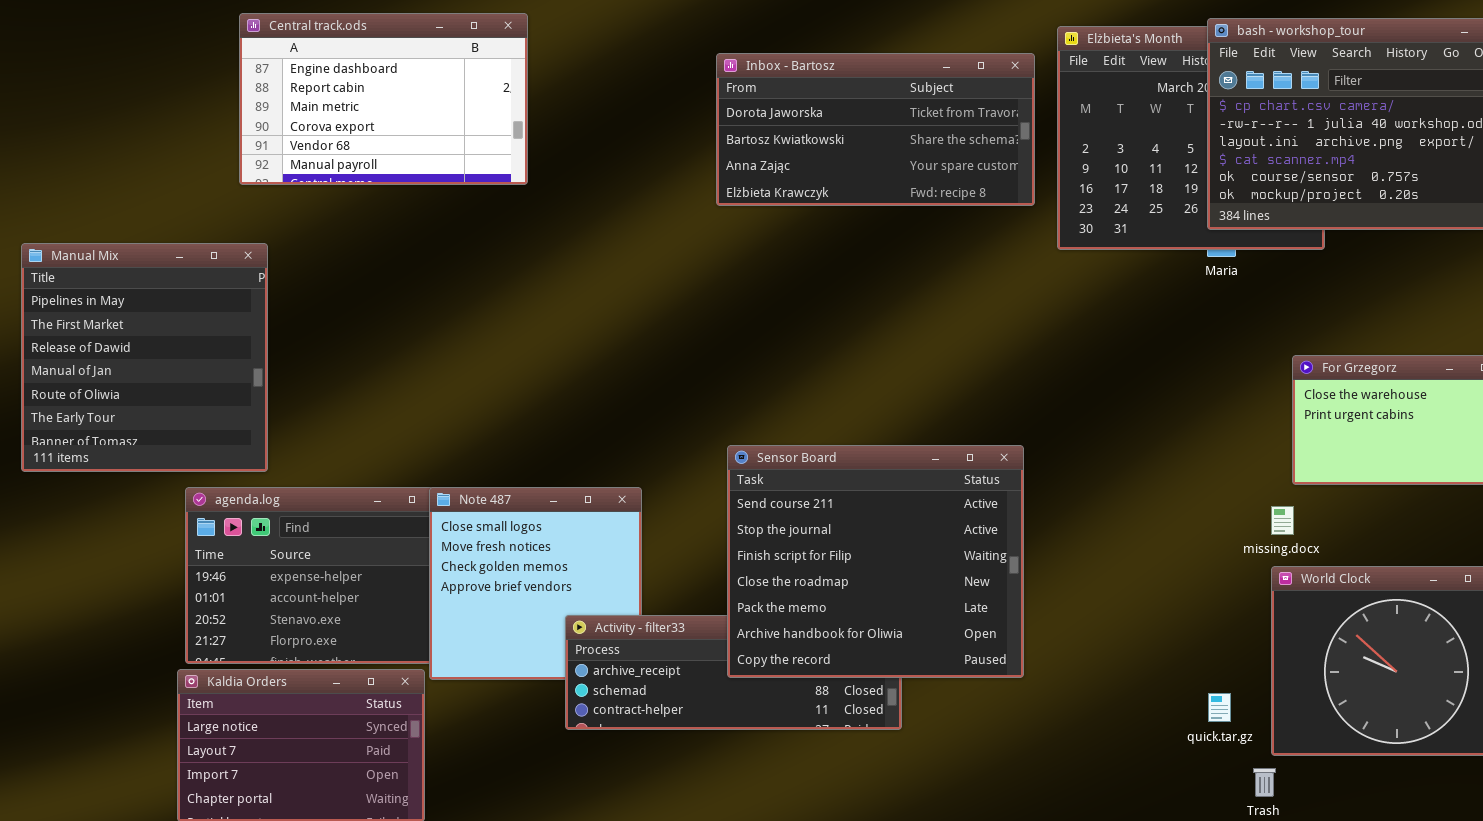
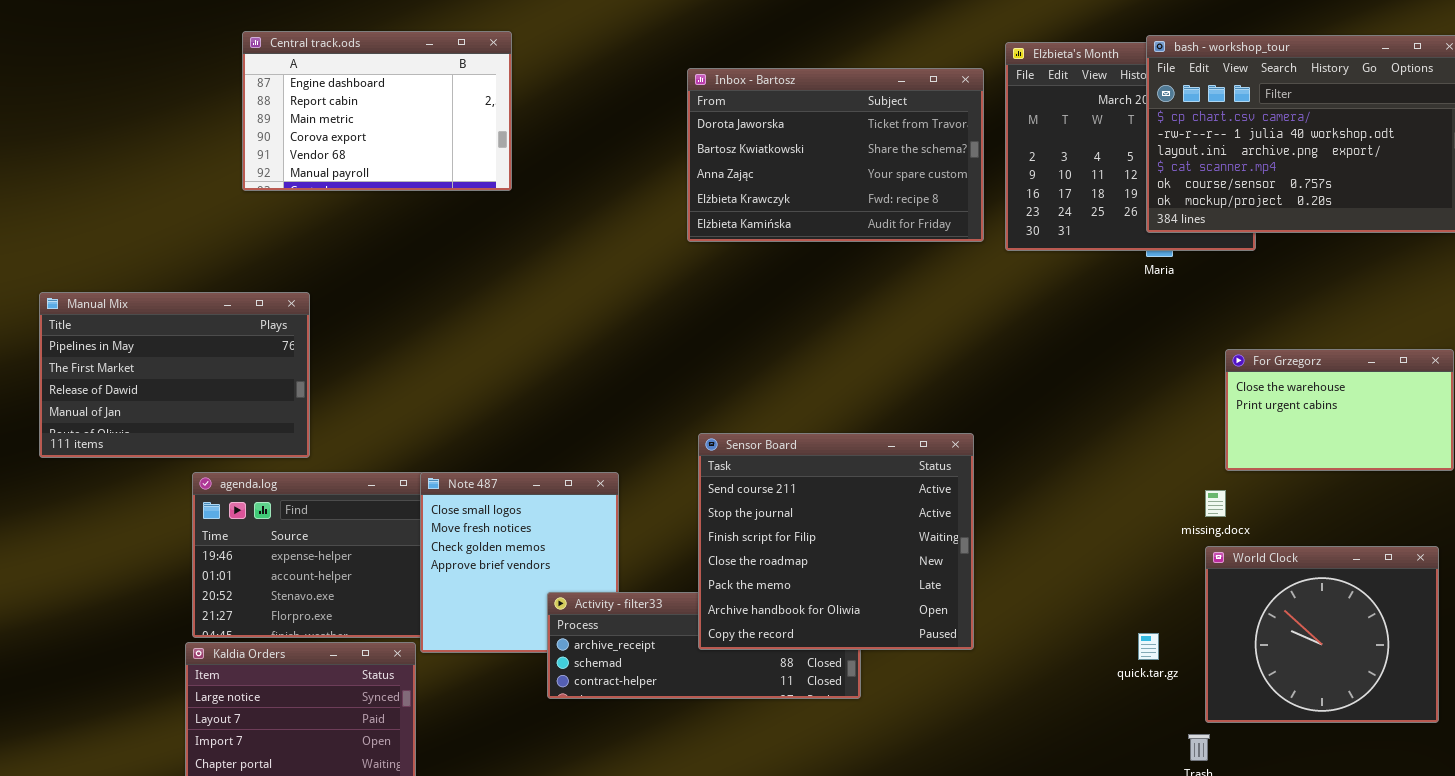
Inbox - Bartosz: [716,53,1035,206] -> [687,68,984,242], resized
Manual Mix: [21,243,268,472] -> [39,292,310,458], resized
quick.tar.gz: [1208,693,1231,722] -> [1138,633,1159,660], moved

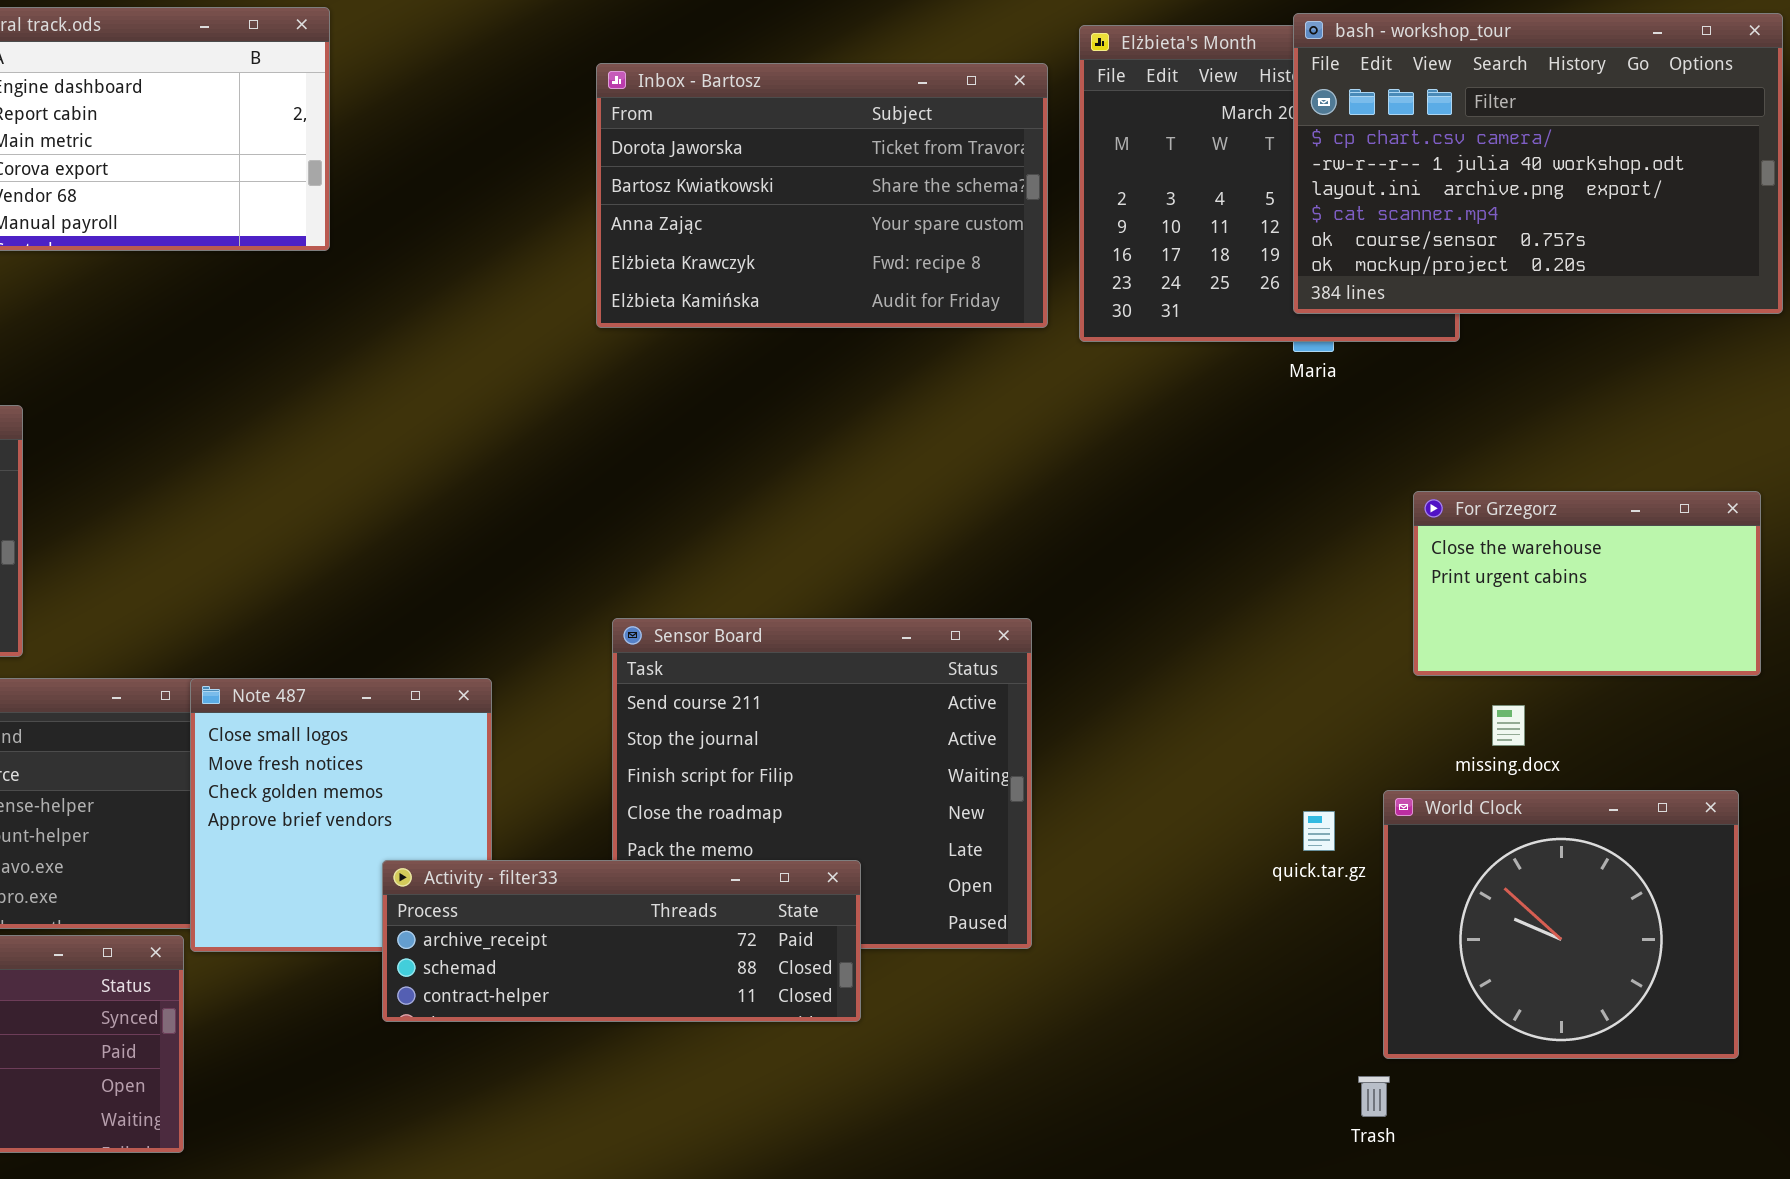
missing.docx: [1205,490,1226,517] -> [1492,705,1525,746], moved
Activity - filter33: [547,592,861,699] -> [382,860,861,1022], raised
quick.tar.gz: [1138,633,1159,660] -> [1303,811,1335,851], moved

